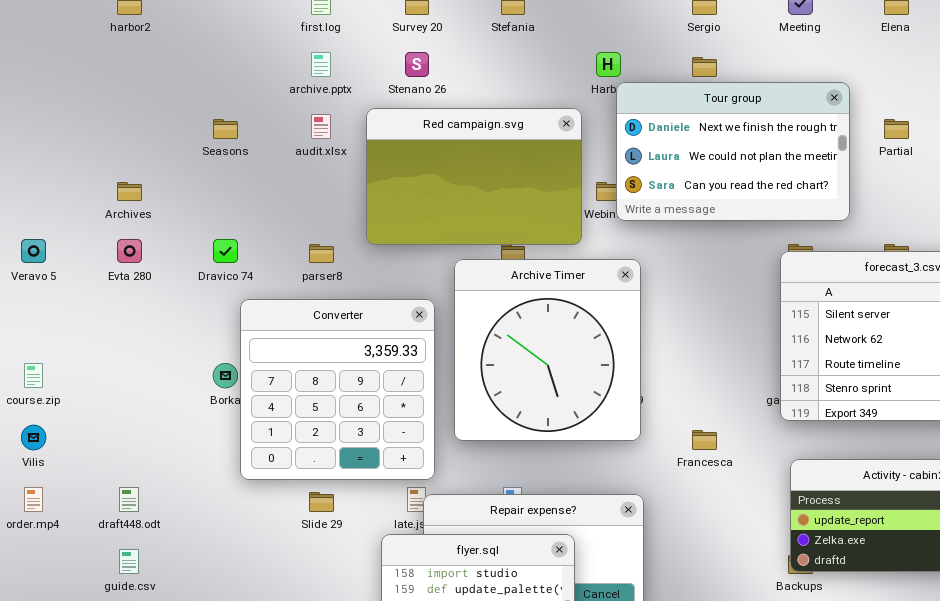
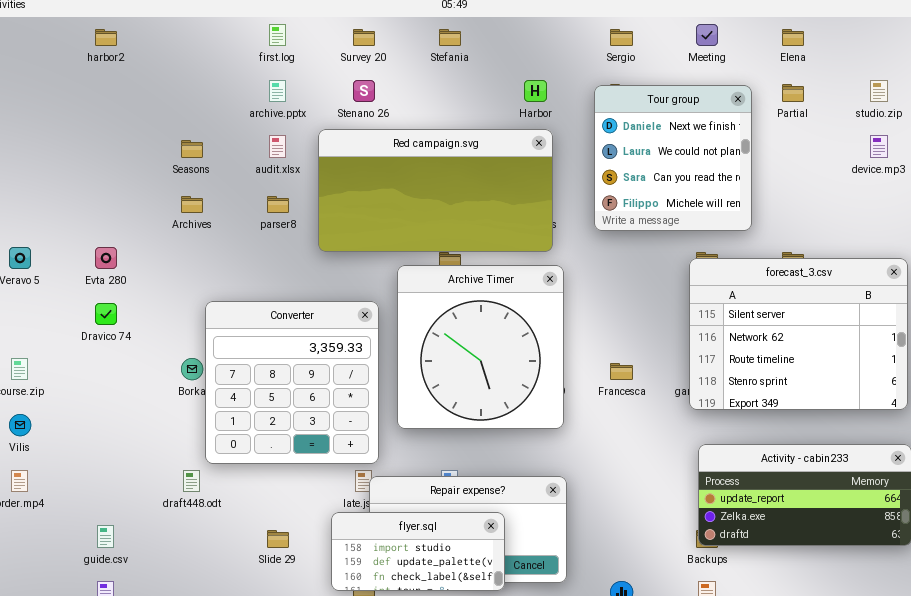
Tour group: [616,82,850,221] -> [594,85,752,231], resized
Red campaign.svg: [366,108,582,245] -> [318,129,553,252], resized
Partial: [884,119,909,139] -> [782,84,804,102], moved
Archives: [117,182,142,201] -> [181,196,203,213], moved
Dravico 74: [213,239,238,263] -> [95,303,117,325], moved
parser8: [309,244,334,263] -> [267,196,289,213], moved
Francesca: [692,430,717,450] -> [610,363,633,380], moved
draft448.odt: [119,487,139,512] -> [183,470,200,492], moved
Slide 29: [309,492,334,512] -> [267,530,289,548], moved

